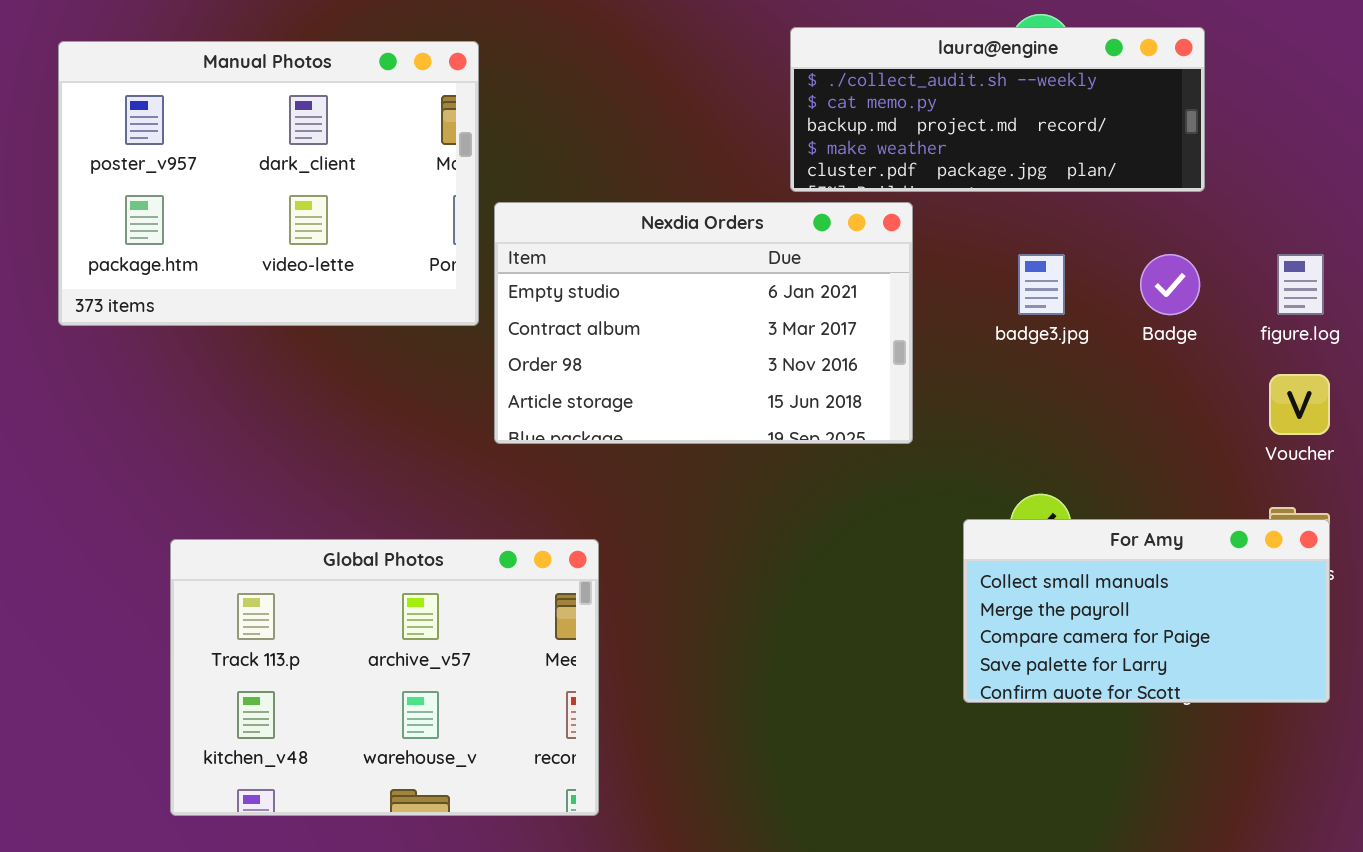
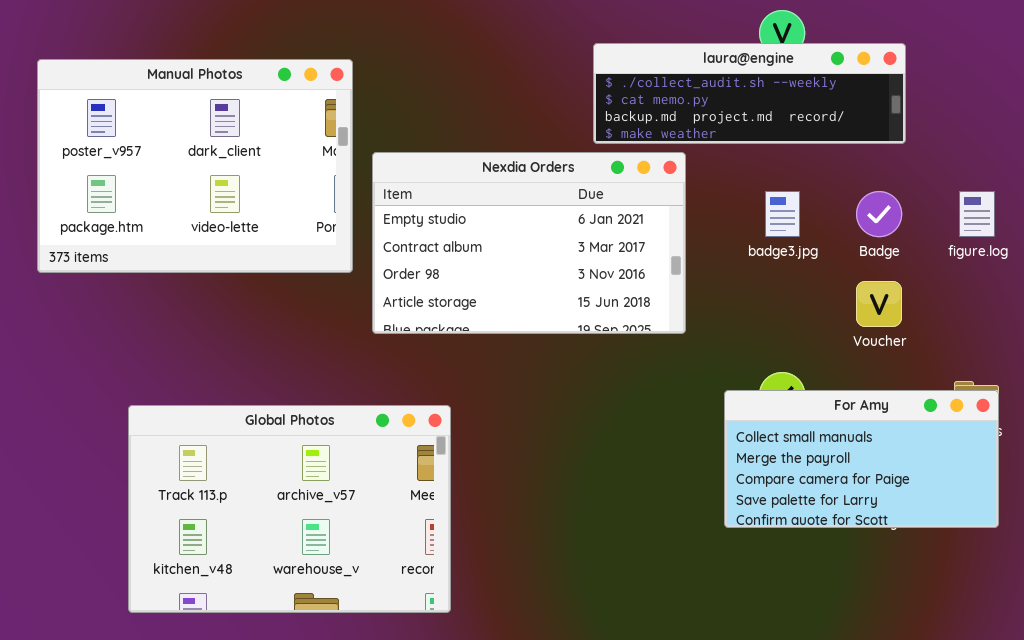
laura@engine: [790,27,1205,192] -> [593,43,906,144], resized
Manual Photos: [58,41,479,326] -> [37,59,353,273], moved
Voucher: [1269,374,1330,435] -> [856,281,902,327], moved

